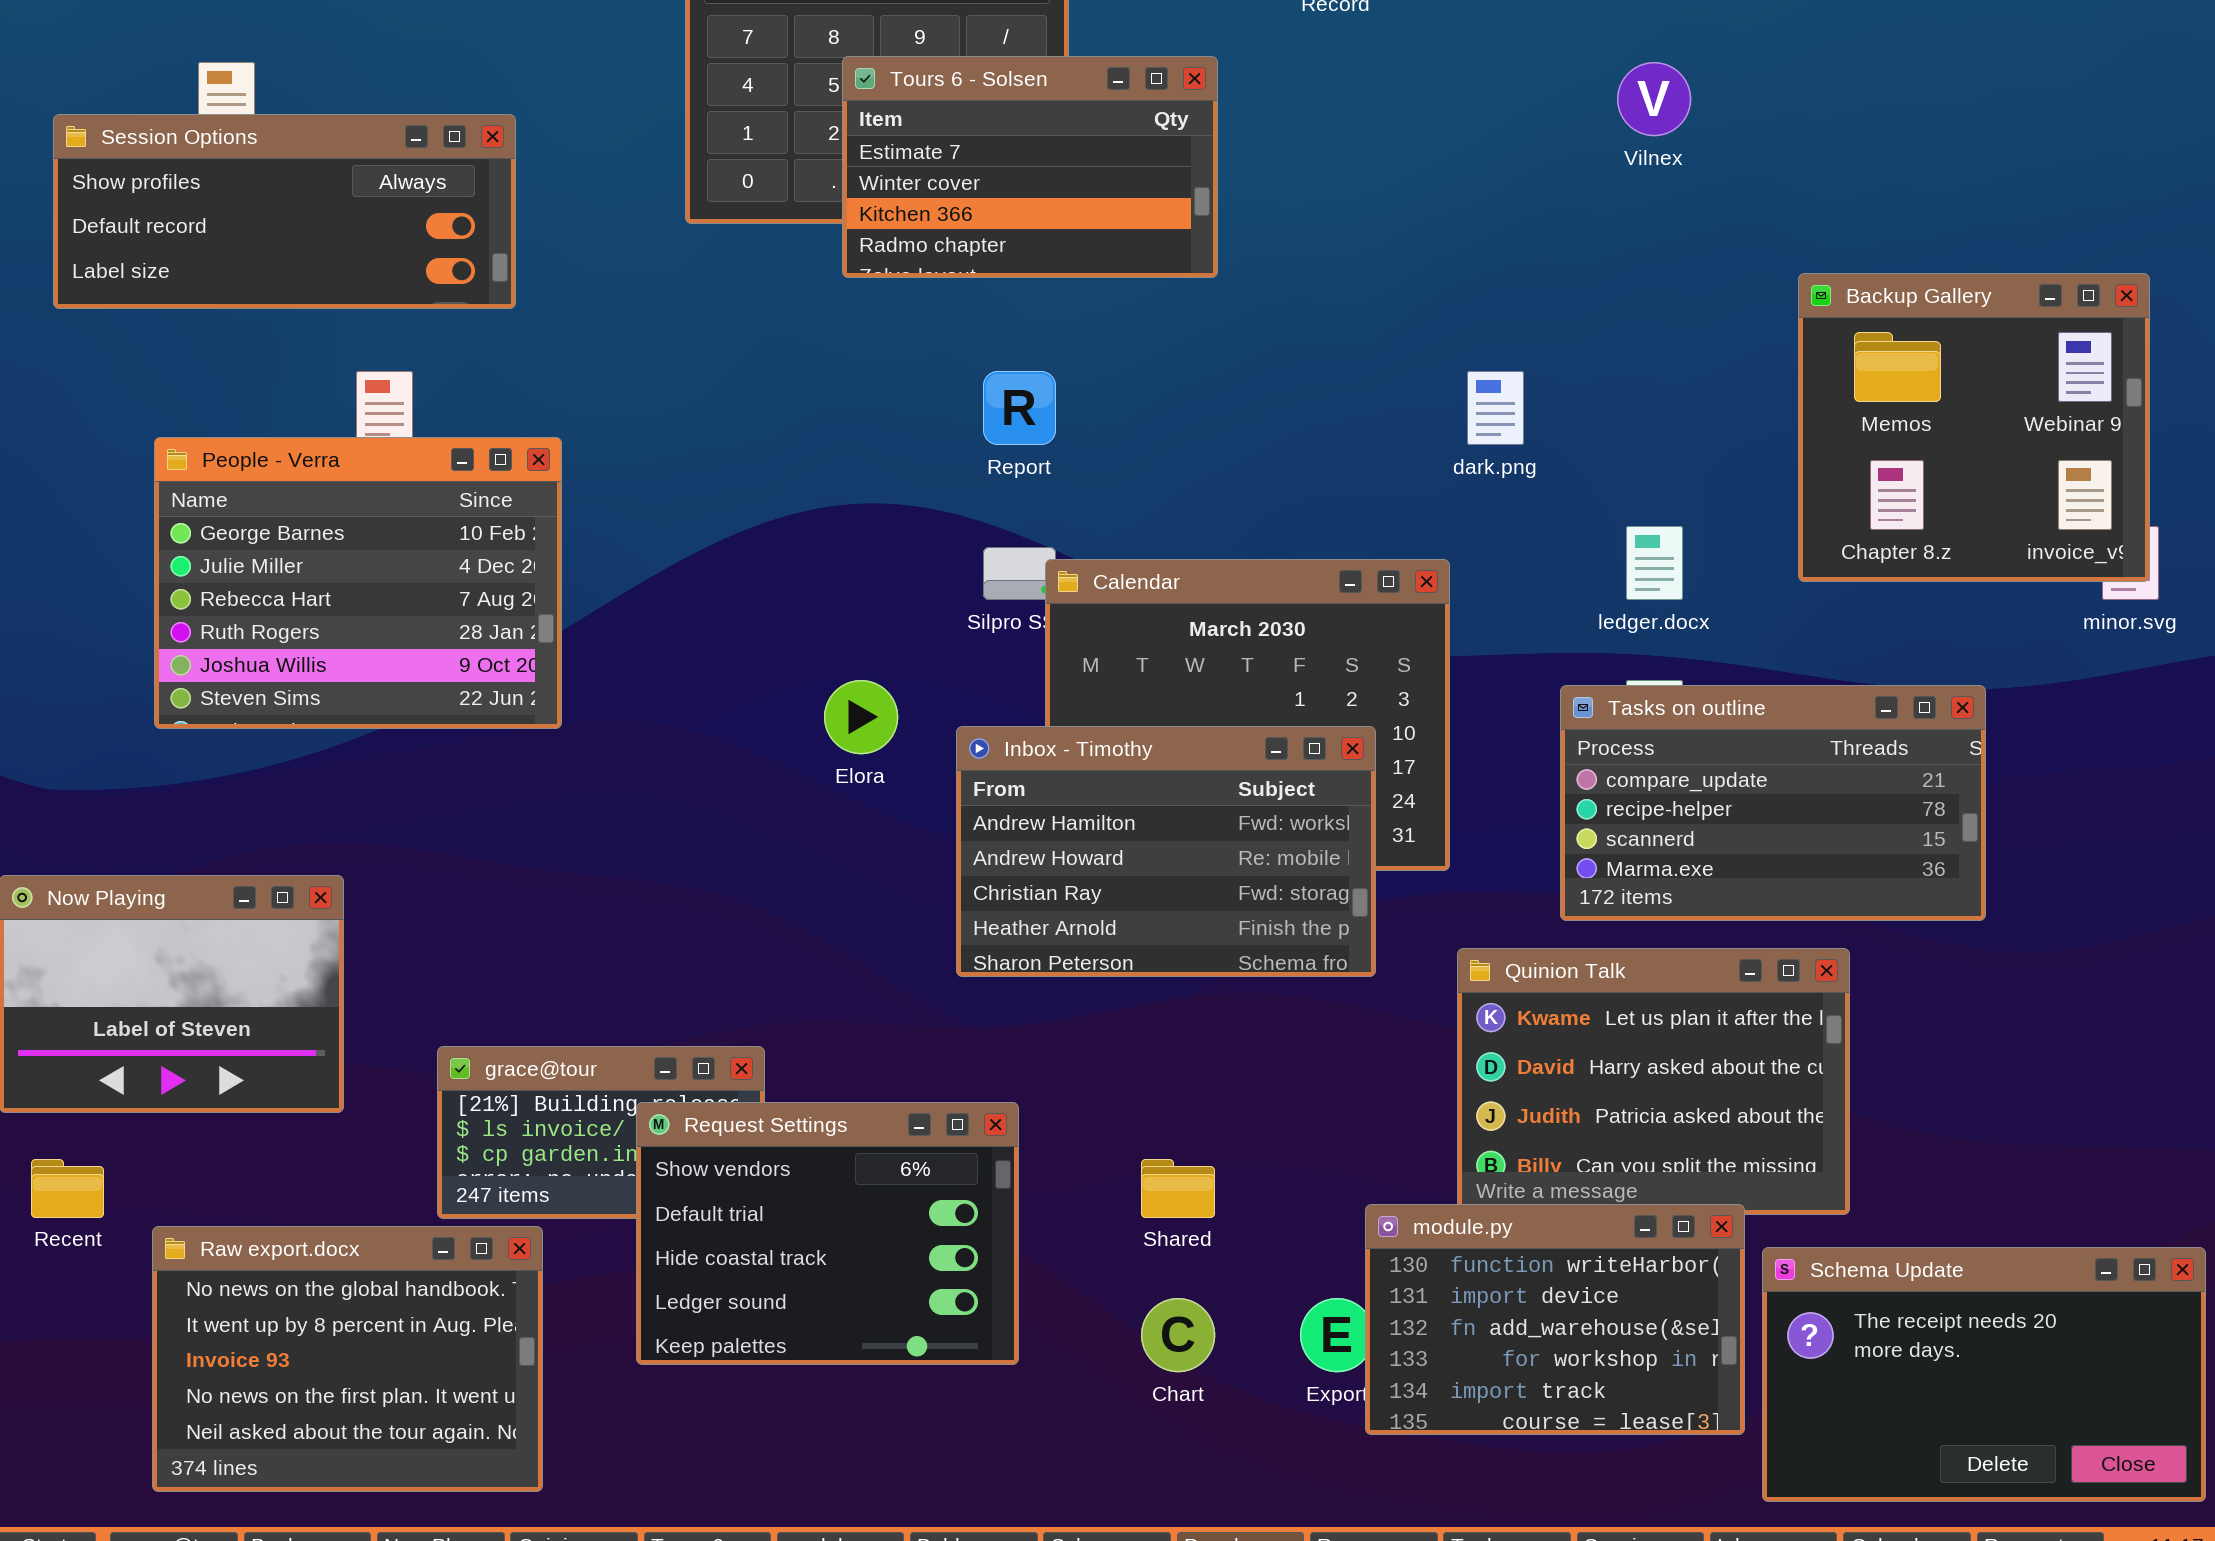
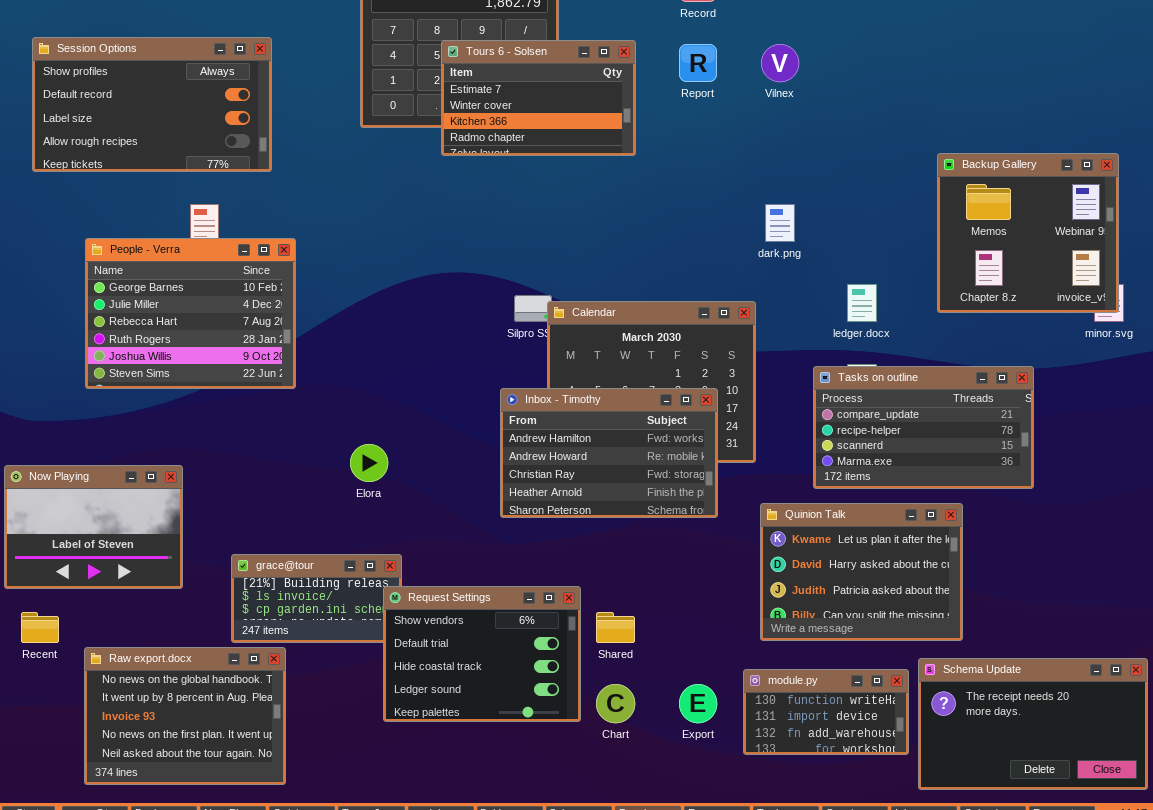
Vilnex: [1617,62,1691,136] -> [761,44,799,82], moved
Session Options: [53,114,516,309] -> [32,37,272,172], resized
Report: [983,371,1056,445] -> [679,44,717,82], moved
Elora: [824,680,898,754] -> [350,444,388,482], moved
Request Settings: [636,1102,1019,1365] -> [383,586,581,722], moved
module.py: [1365,1204,1745,1435] -> [743,669,909,755], resized

